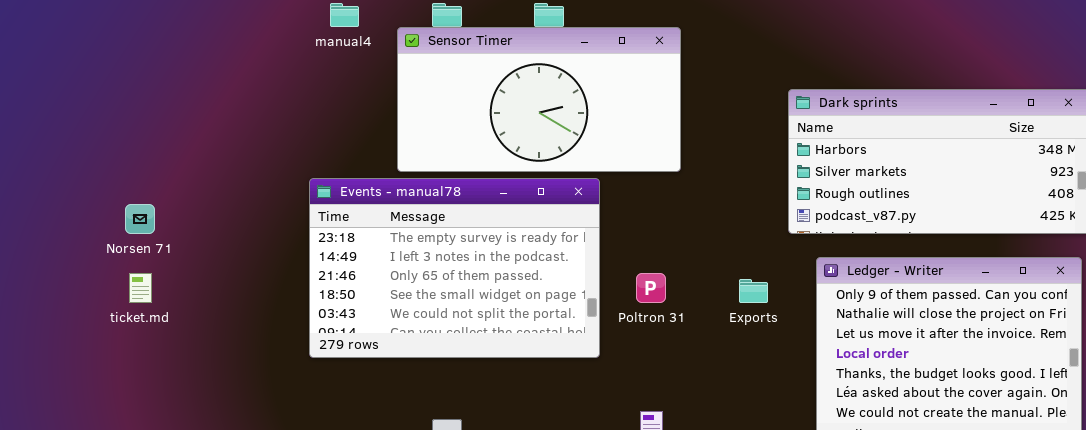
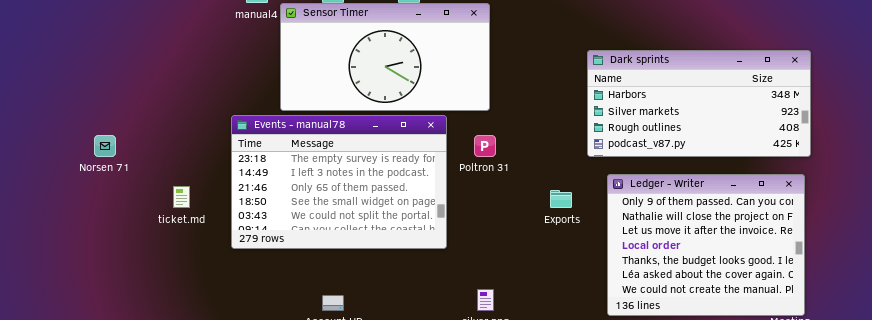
Sensor Timer: [397,27,681,172] -> [280,3,490,111], moved
ticket.md: [129,273,152,303] -> [173,186,190,208], moved
Poltron 31: [636,273,666,303] -> [474,135,496,157], moved

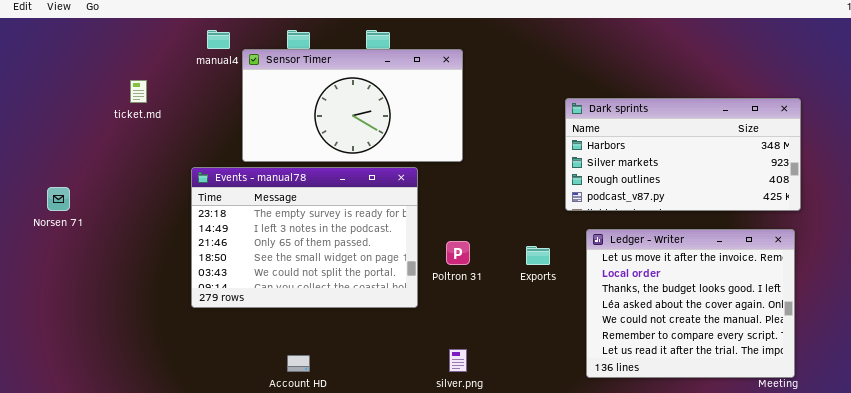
Poltron 31: [474,135,496,157] -> [446,241,470,265], moved
Ledger - Writer: [607,174,805,316] -> [586,229,795,378], scrolled down 2 rows
ticket.md: [173,186,190,208] -> [130,80,147,103], moved

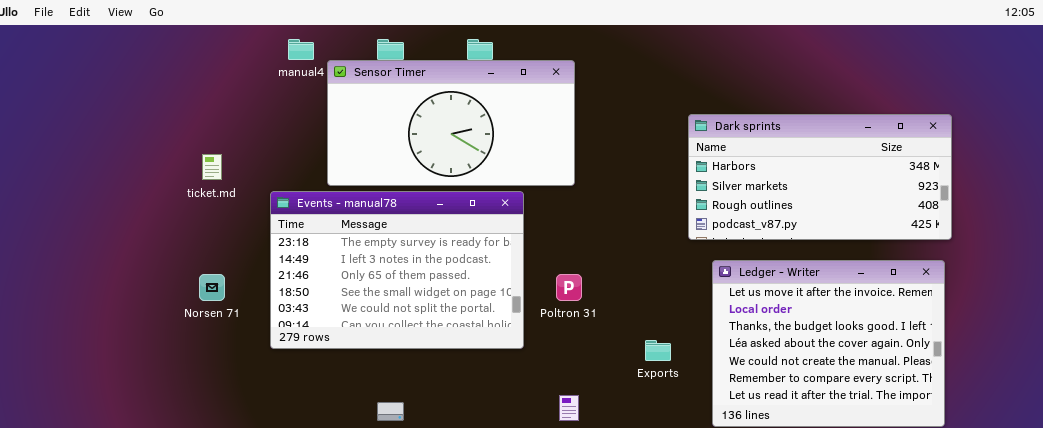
ticket.md: [130,80,147,103] -> [202,154,222,180], moved
Norsen 71: [47,187,70,211] -> [199,274,225,301], moved
Exports: [526,246,550,265] -> [645,340,671,361], moved

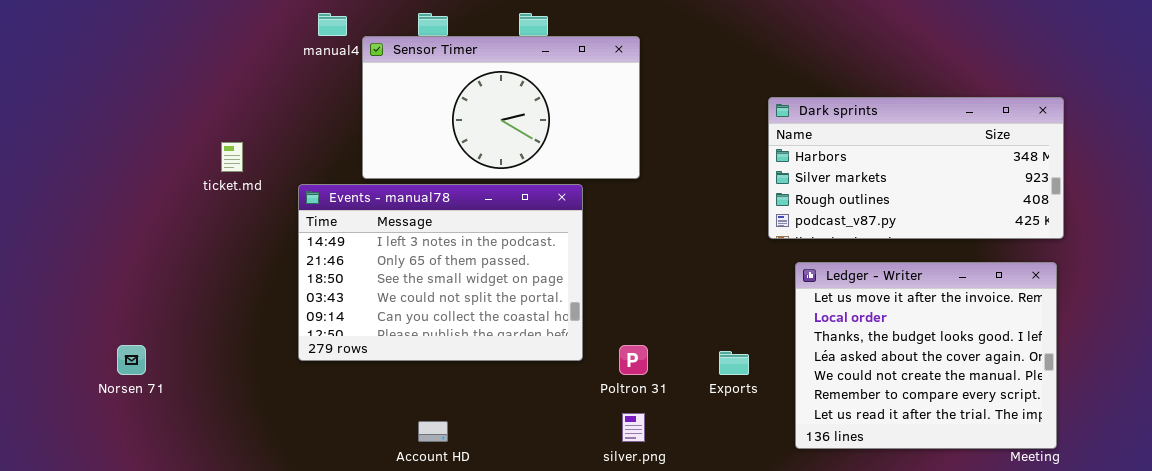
Events - manual78: [270,191,524,349] -> [298,184,583,361], scrolled down 1 row
Norsen 71: [199,274,225,301] -> [117,345,146,375], moved
Poltron 31: [556,274,582,301] -> [619,345,648,375], moved

